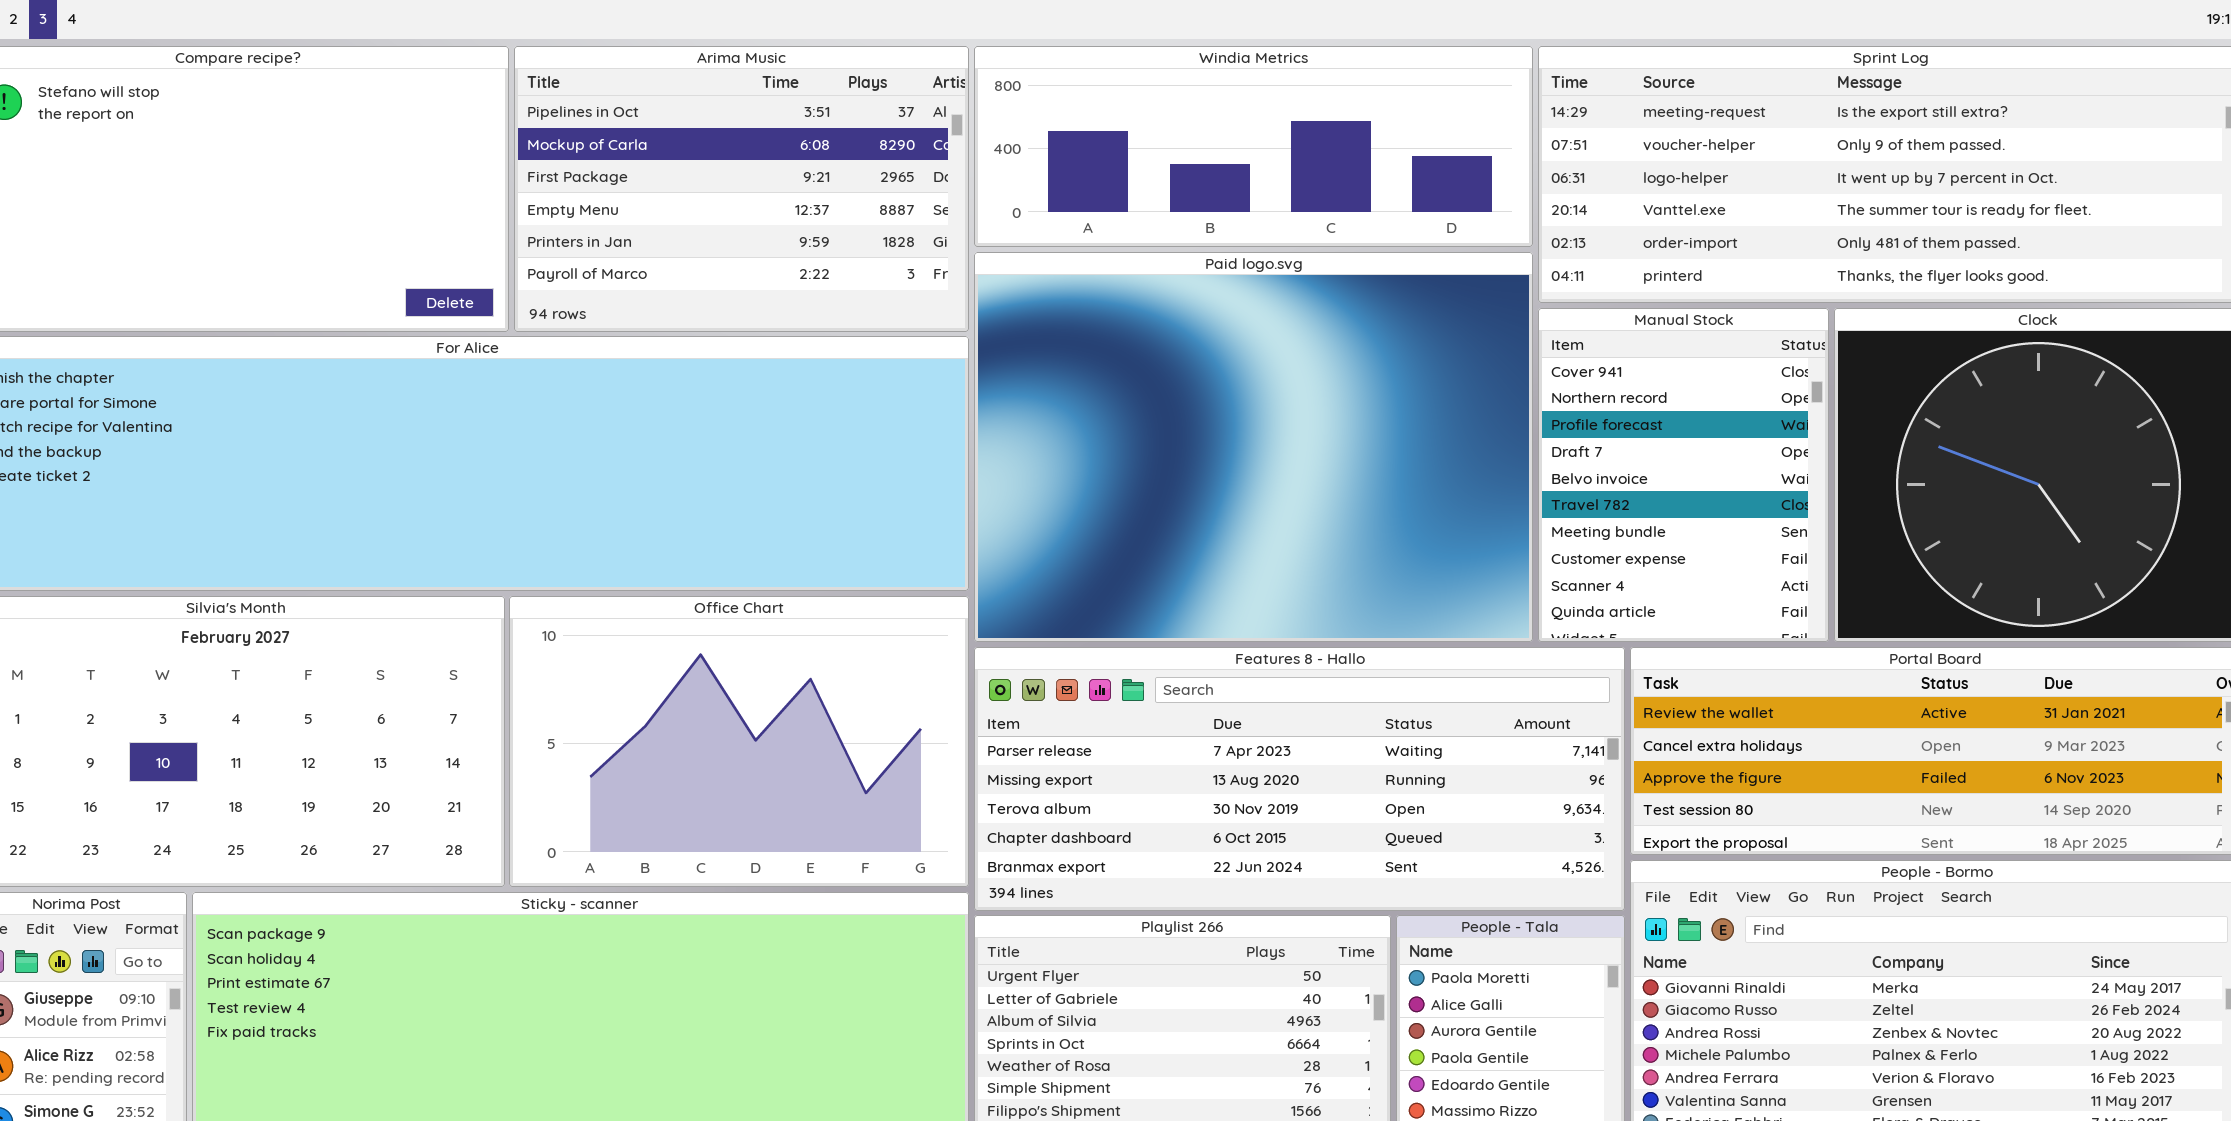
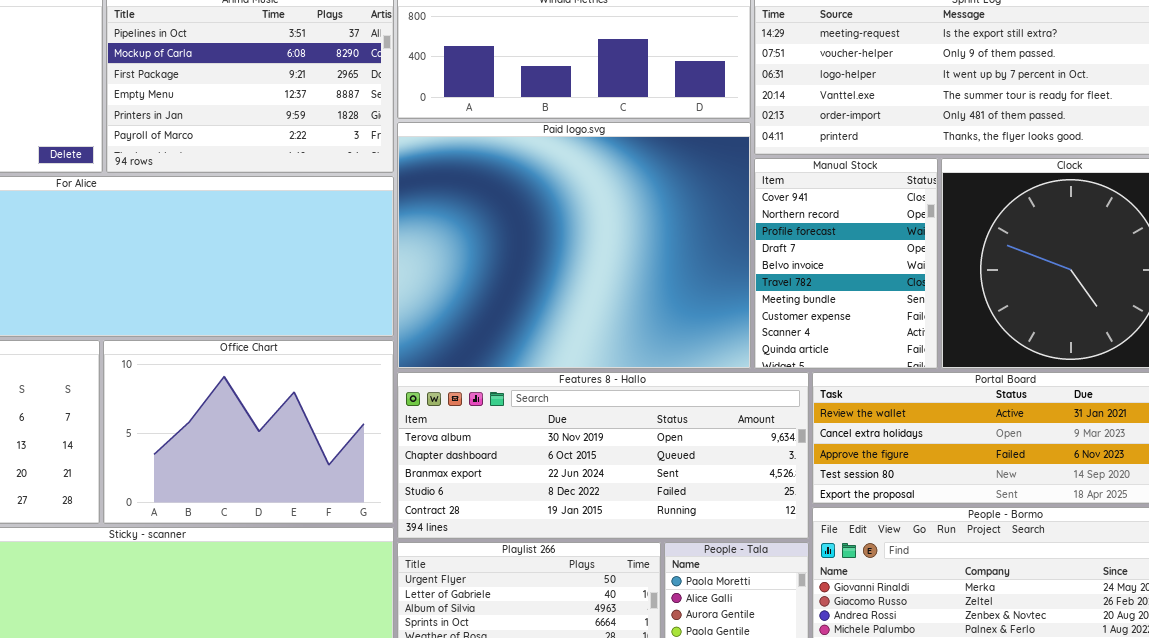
Features 8 - Hallo: [974,647,1625,911] -> [397,372,809,539], scrolled down 2 rows

